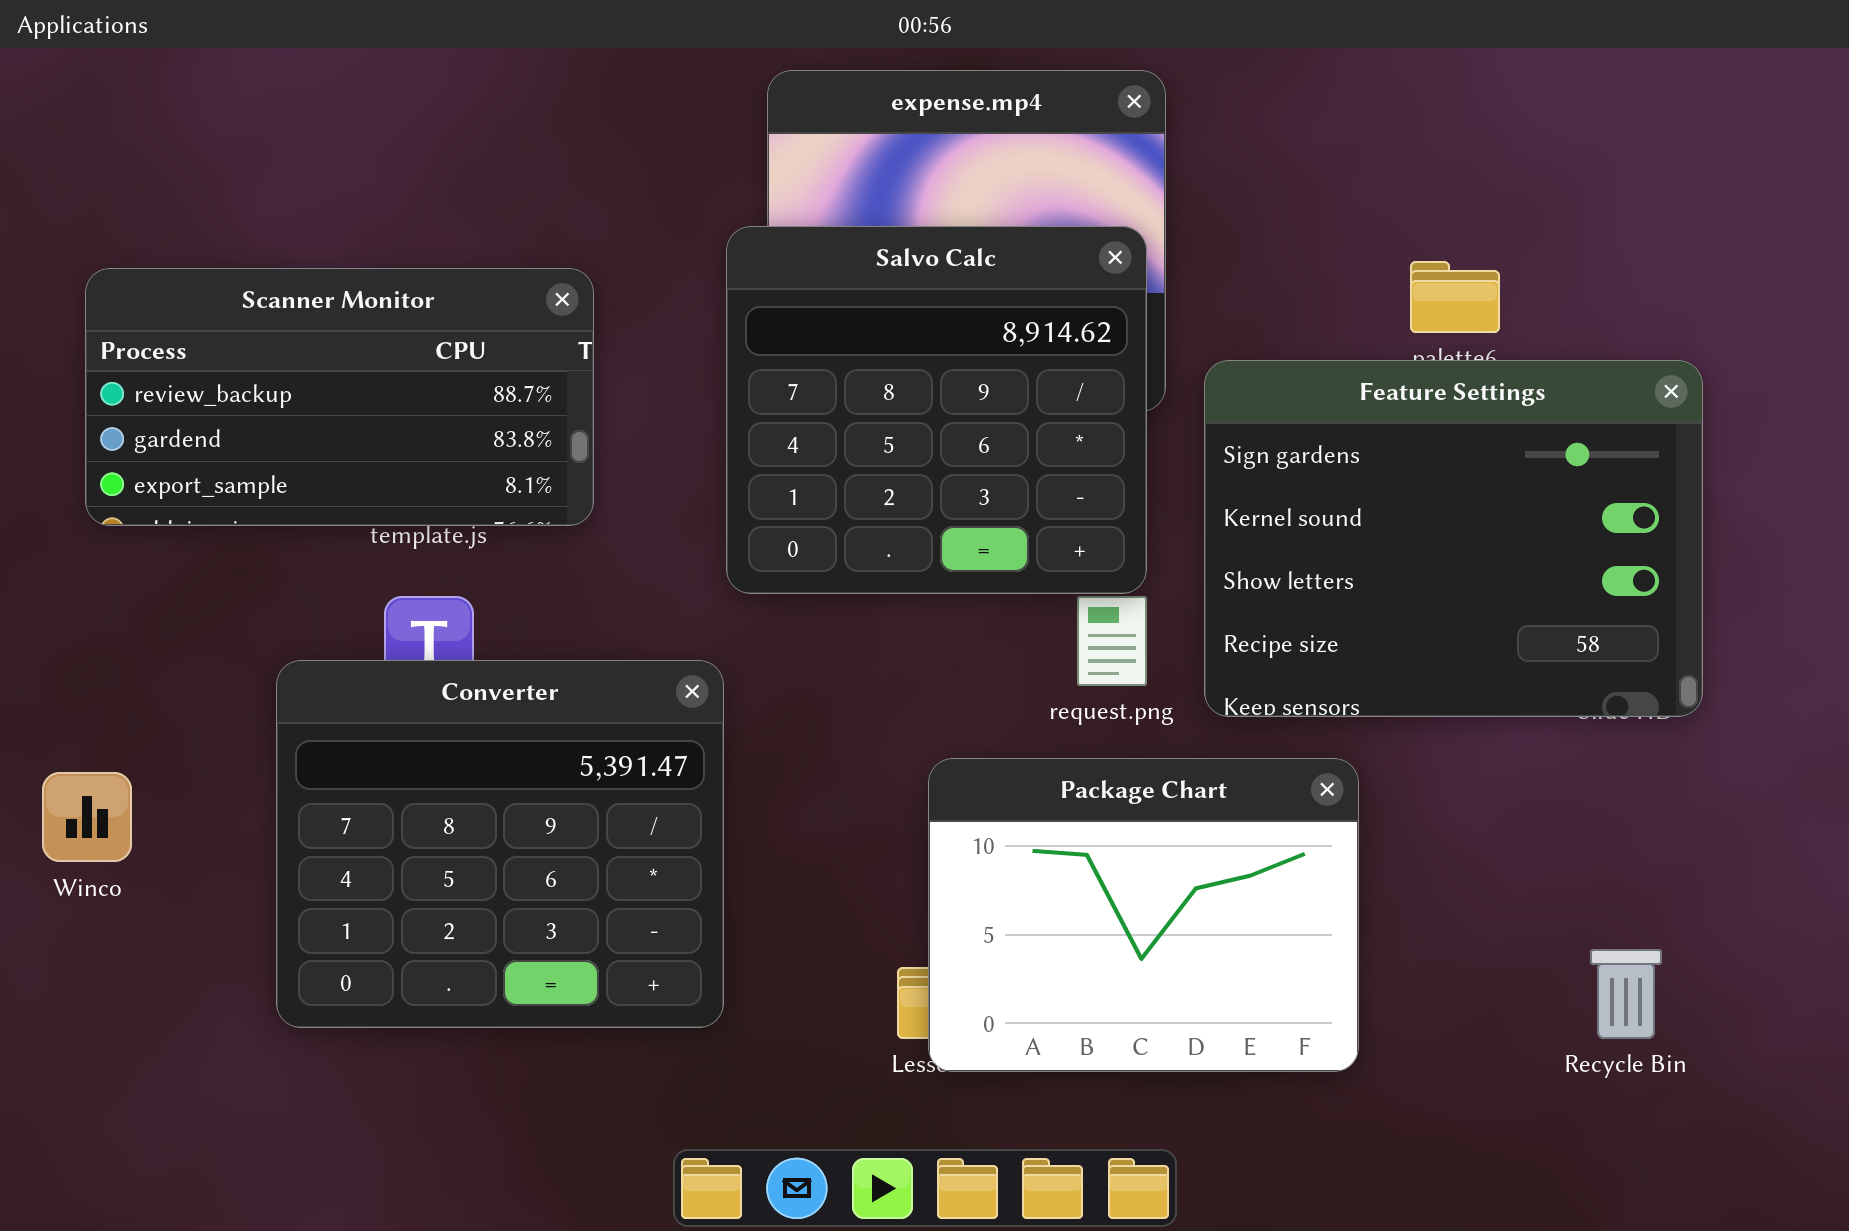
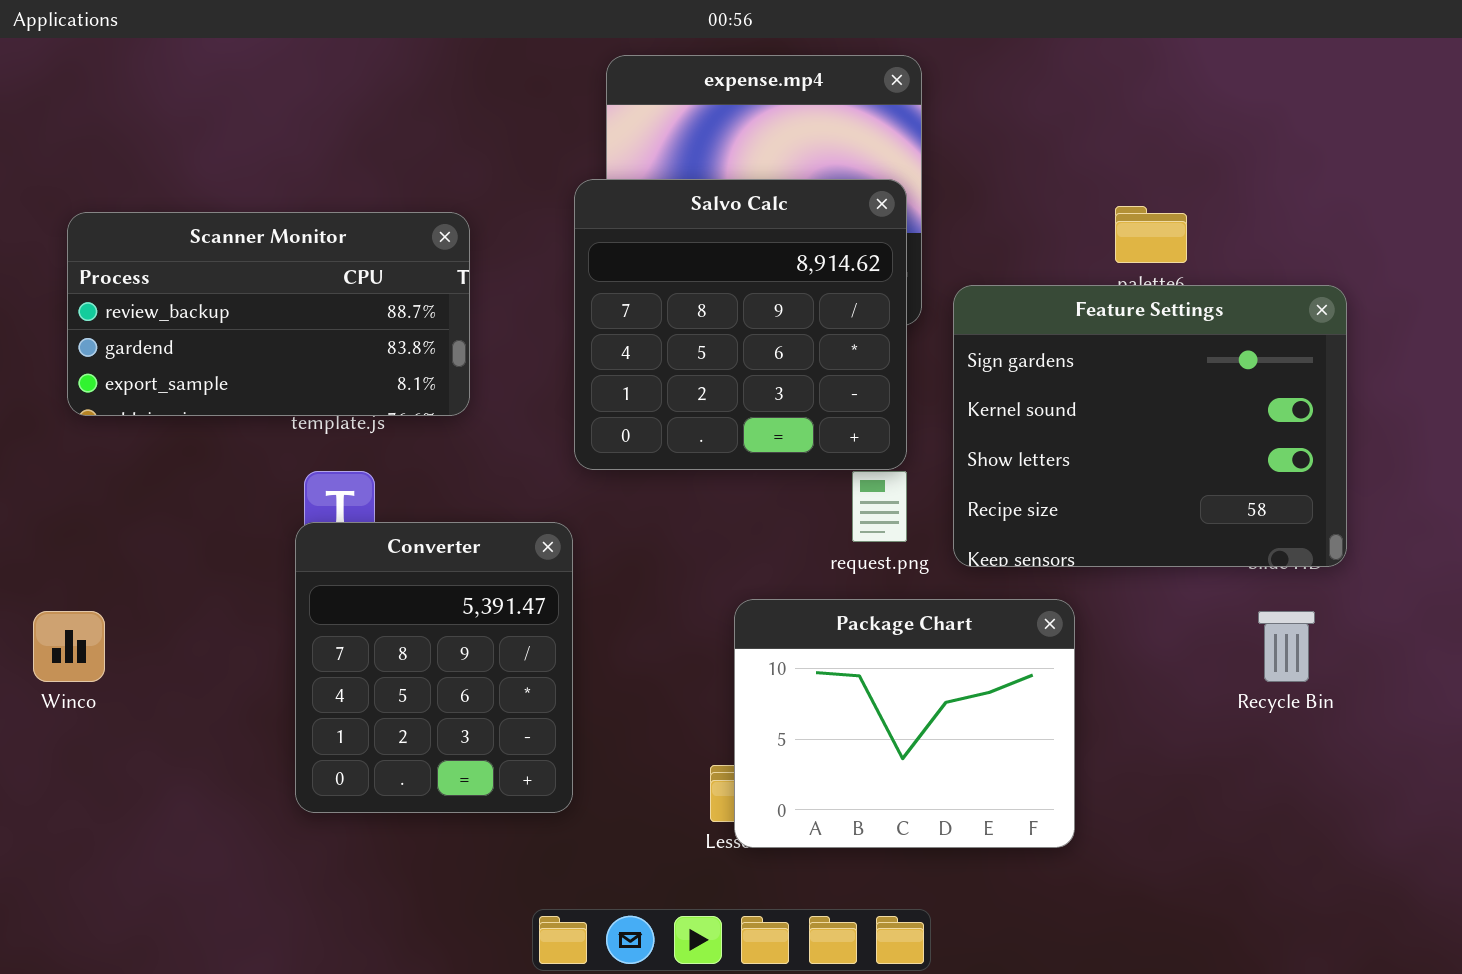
Converter: [276,660,724,1028] -> [295,522,573,813], resized
Recycle Bin: [1590,949,1662,1039] -> [1258,611,1315,682], moved

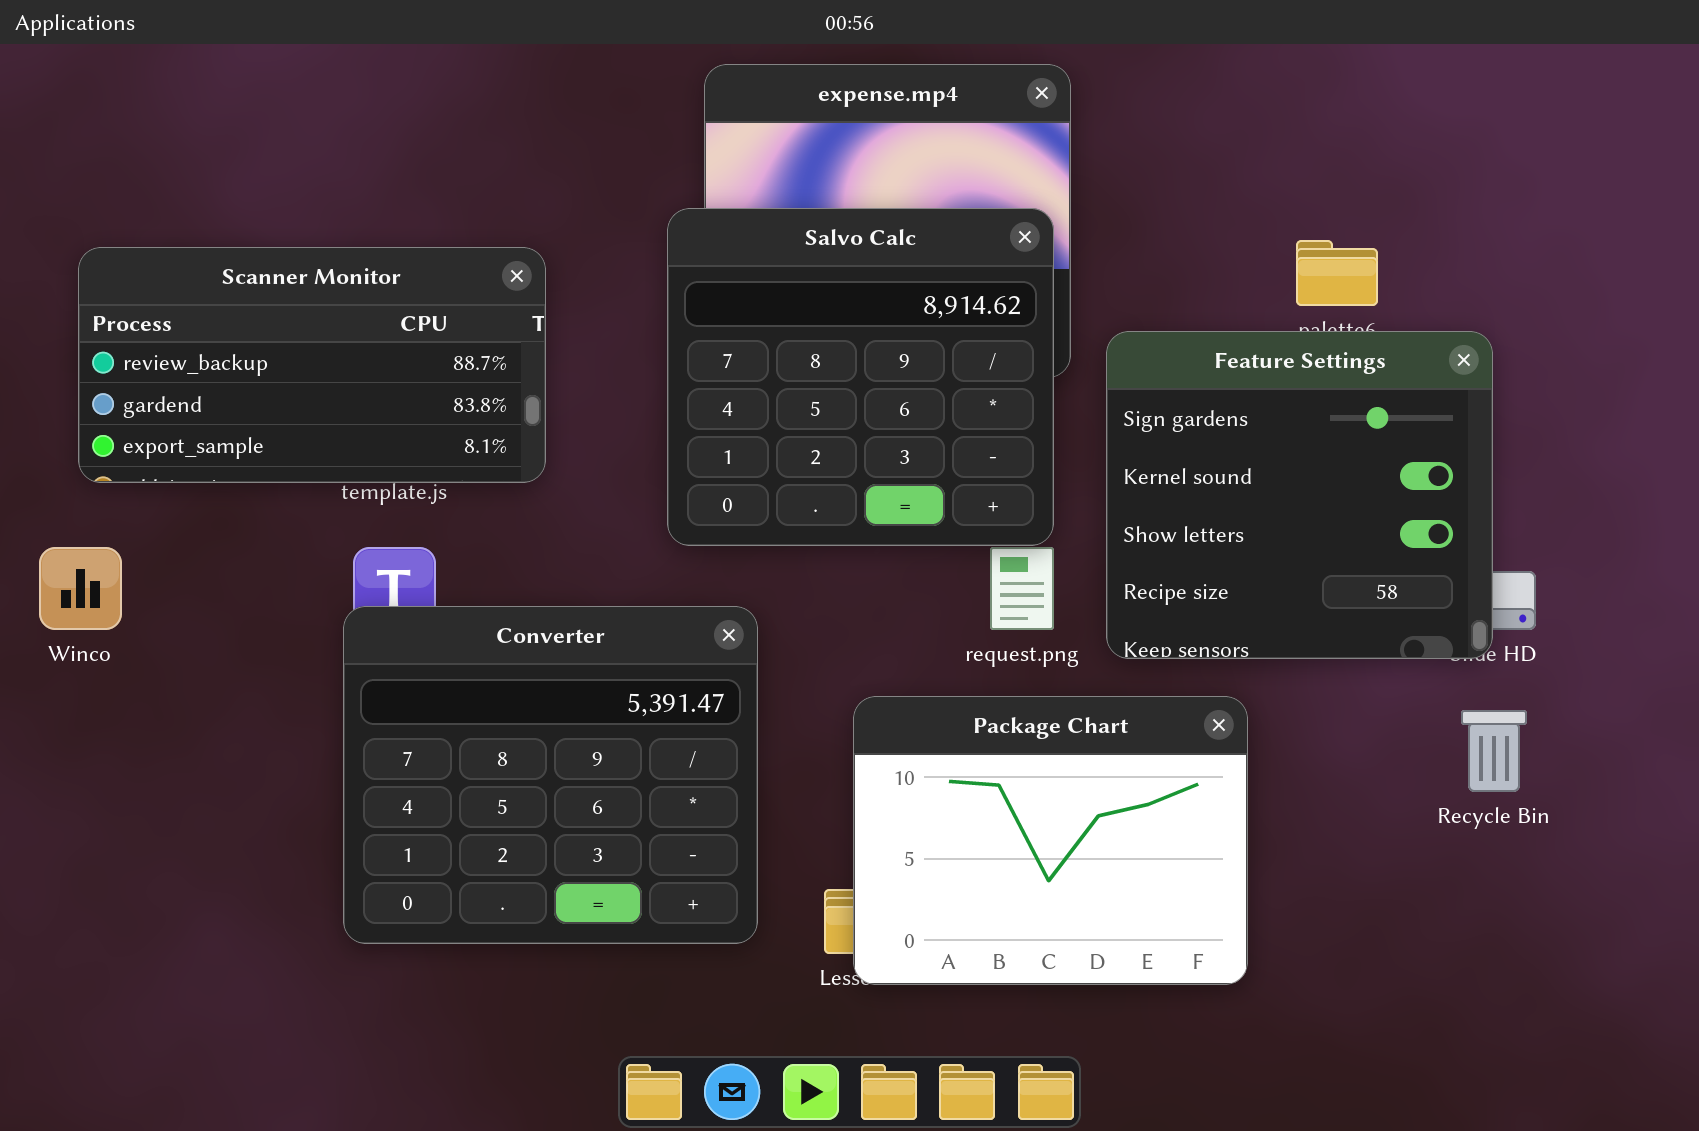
Feature Settings: [953,285,1347,567] -> [1106,331,1493,659], resized
Converter: [295,522,573,813] -> [343,606,758,944], resized
Winco: [33,611,105,682] -> [39,547,122,630], moved

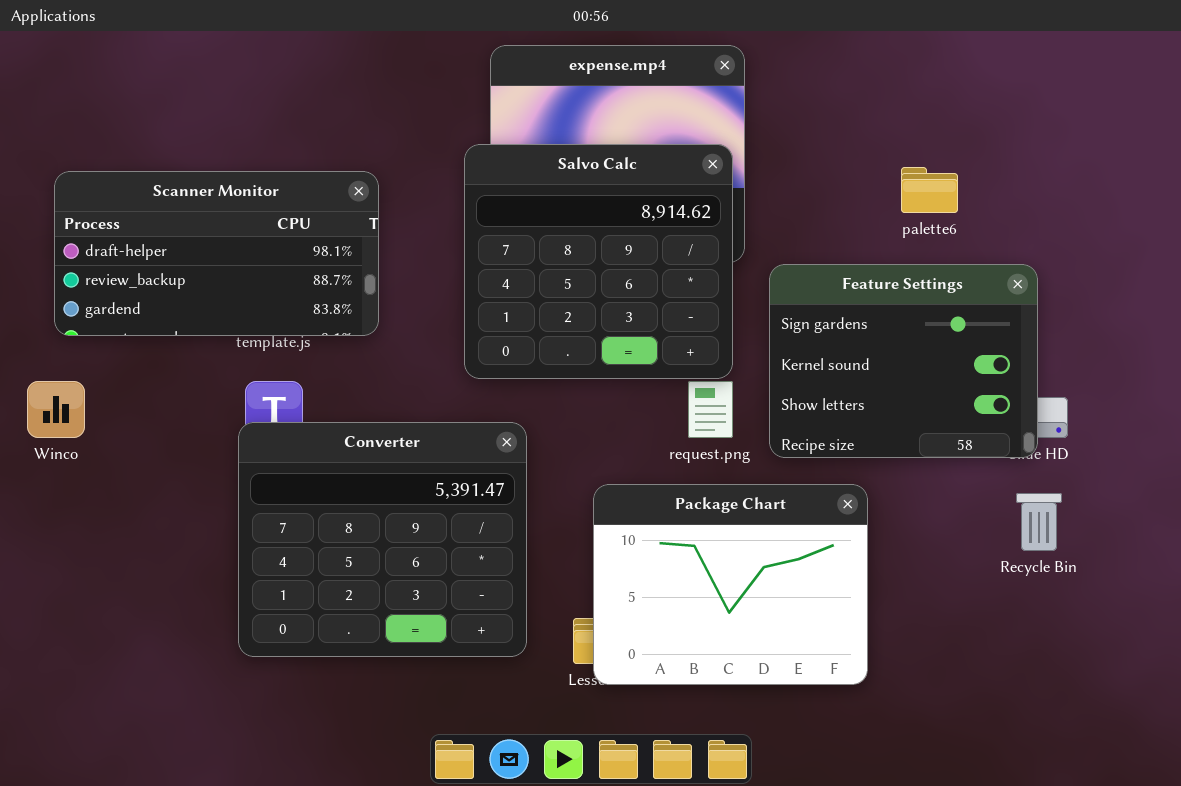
Scanner Monitor: [78,247,546,483] -> [54,171,379,336], scrolled up 1 row
Feature Settings: [1106,331,1493,659] -> [769,264,1038,458], resized

